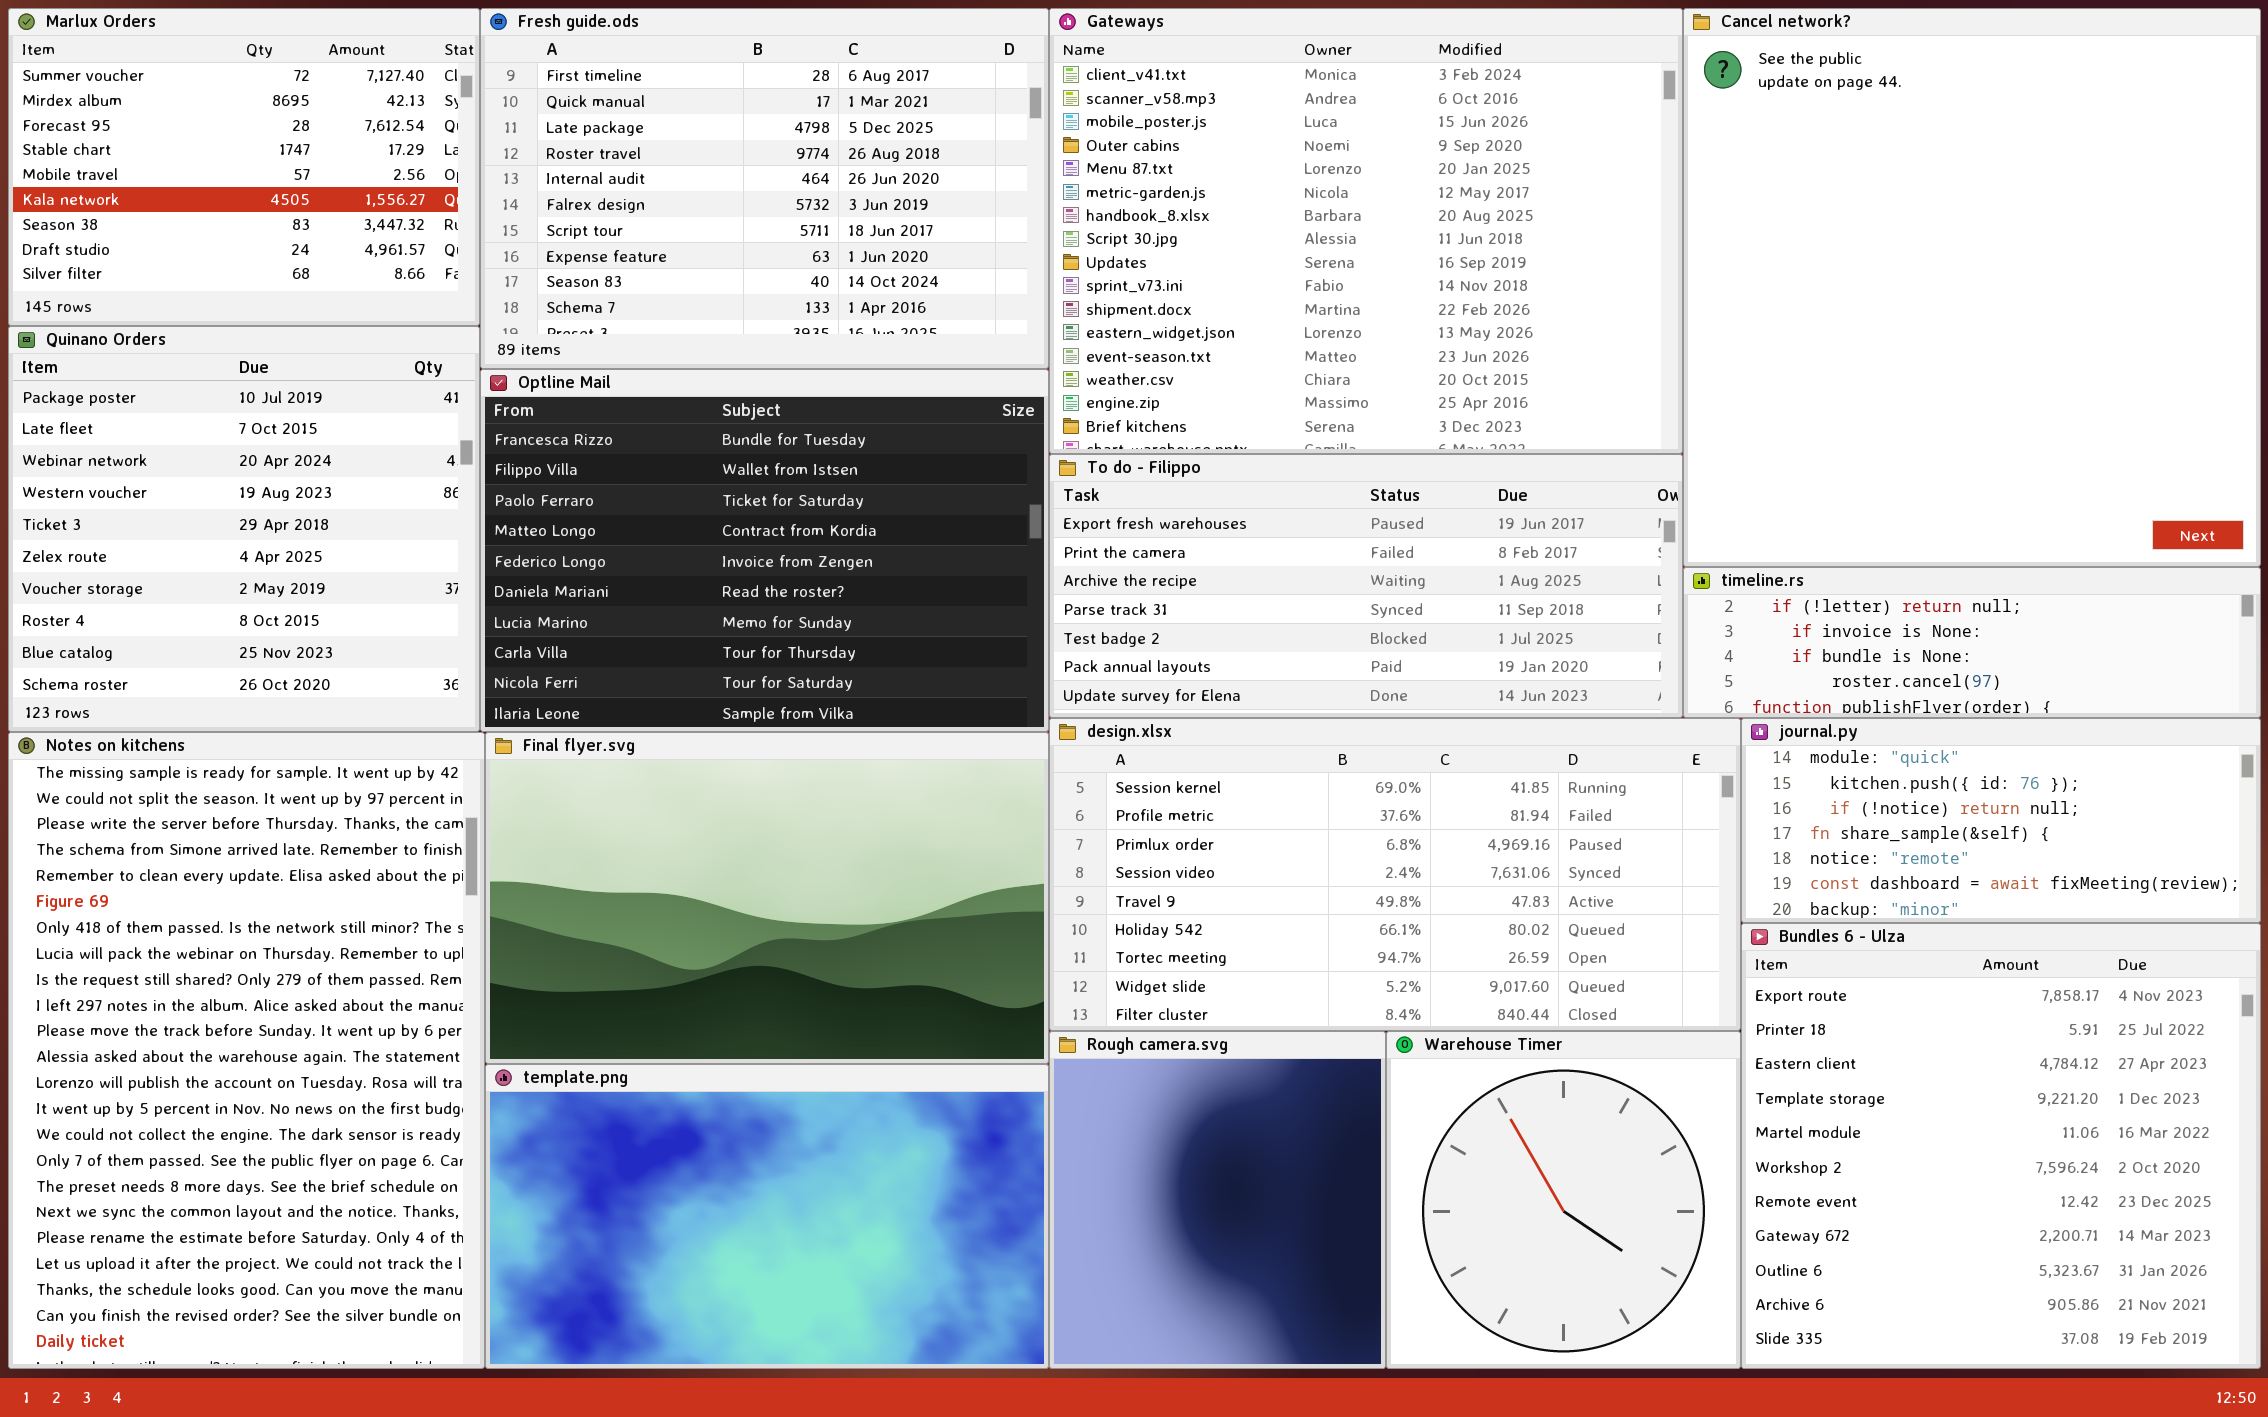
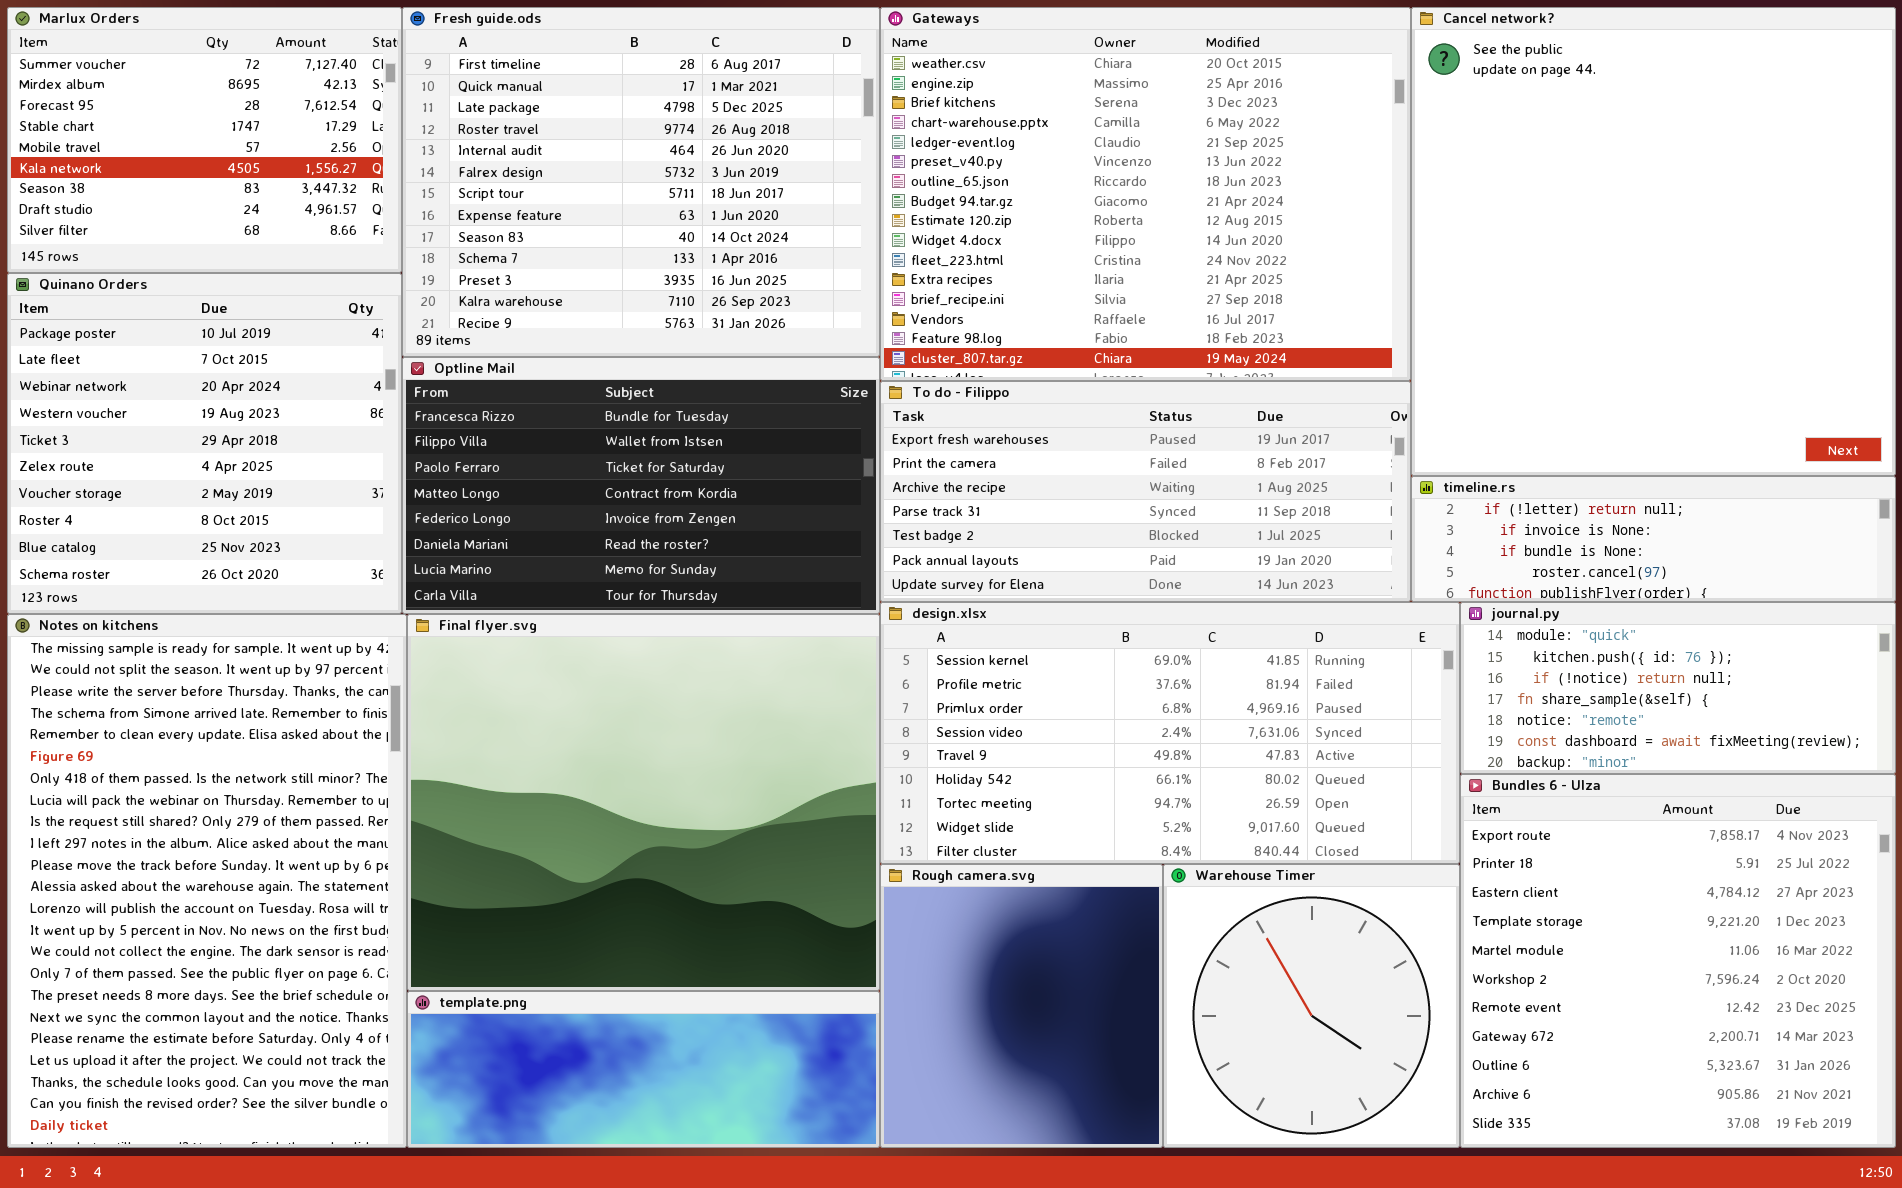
Fresh guide.ods: [480,8,1049,369] -> [402,7,880,357], resized
Gateways: [1049,8,1683,454] -> [880,7,1411,381], scrolled down 13 rows
Optline Mail: [480,369,1049,732] -> [402,357,880,614], resized
Final flyer.svg: [485,732,1049,1064] -> [407,614,880,991], resized
template.png: [485,1064,1049,1369] -> [407,991,880,1148], resized

